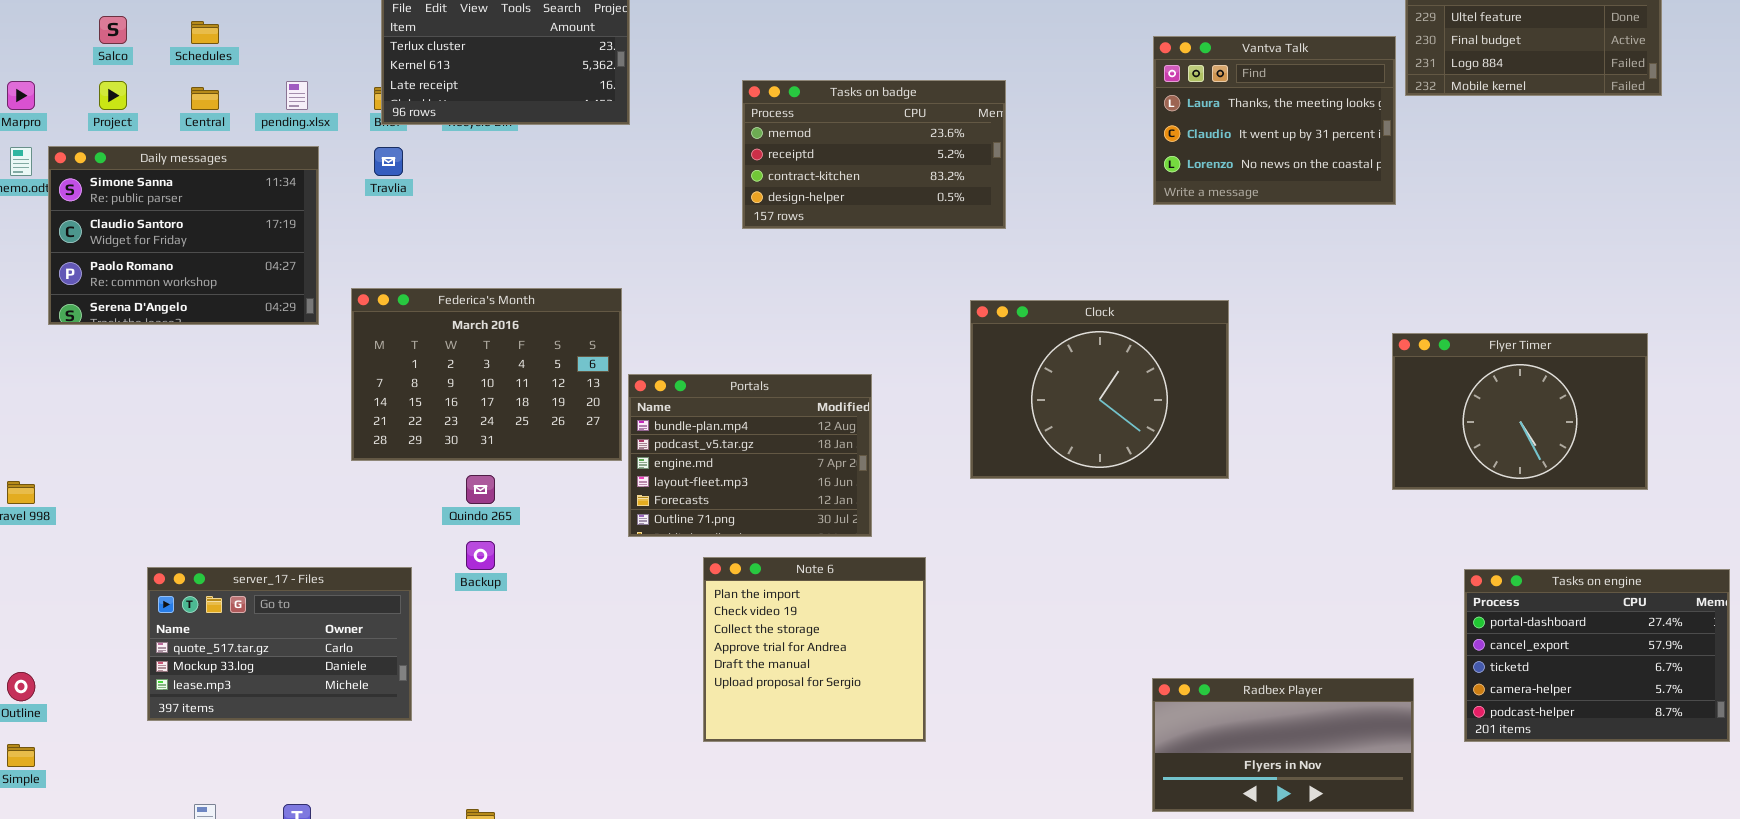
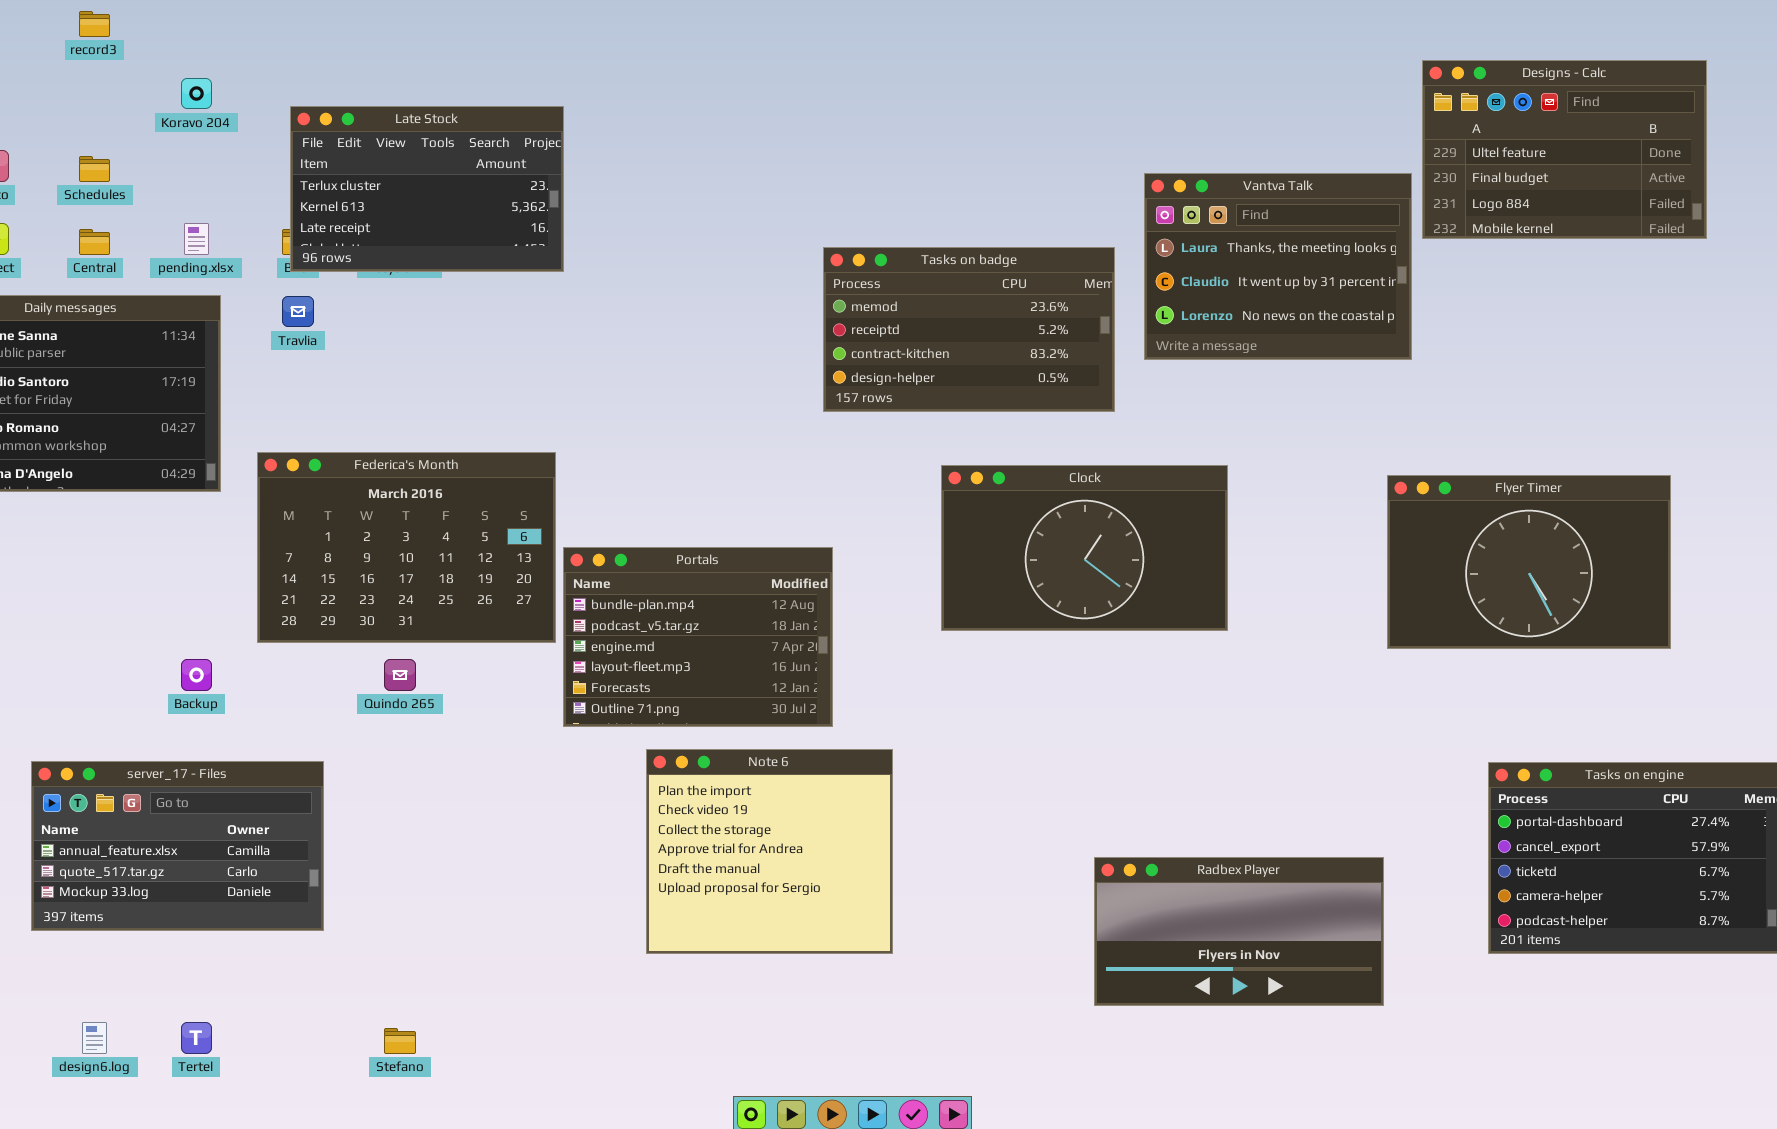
Tasks on badge: [742,80,1006,229] -> [823,247,1115,412], moved
Clock: [970,300,1229,479] -> [941,465,1228,631], resized
Flyer Timer: [1392,333,1648,490] -> [1387,475,1671,649], moved
Backup: [466,541,495,570] -> [181,659,212,691], moved
server_17 - Files: [147,567,412,721] -> [31,761,324,931], scrolled up 1 row
Radbex Player: [1152,678,1414,812] -> [1094,857,1384,1006], moved

